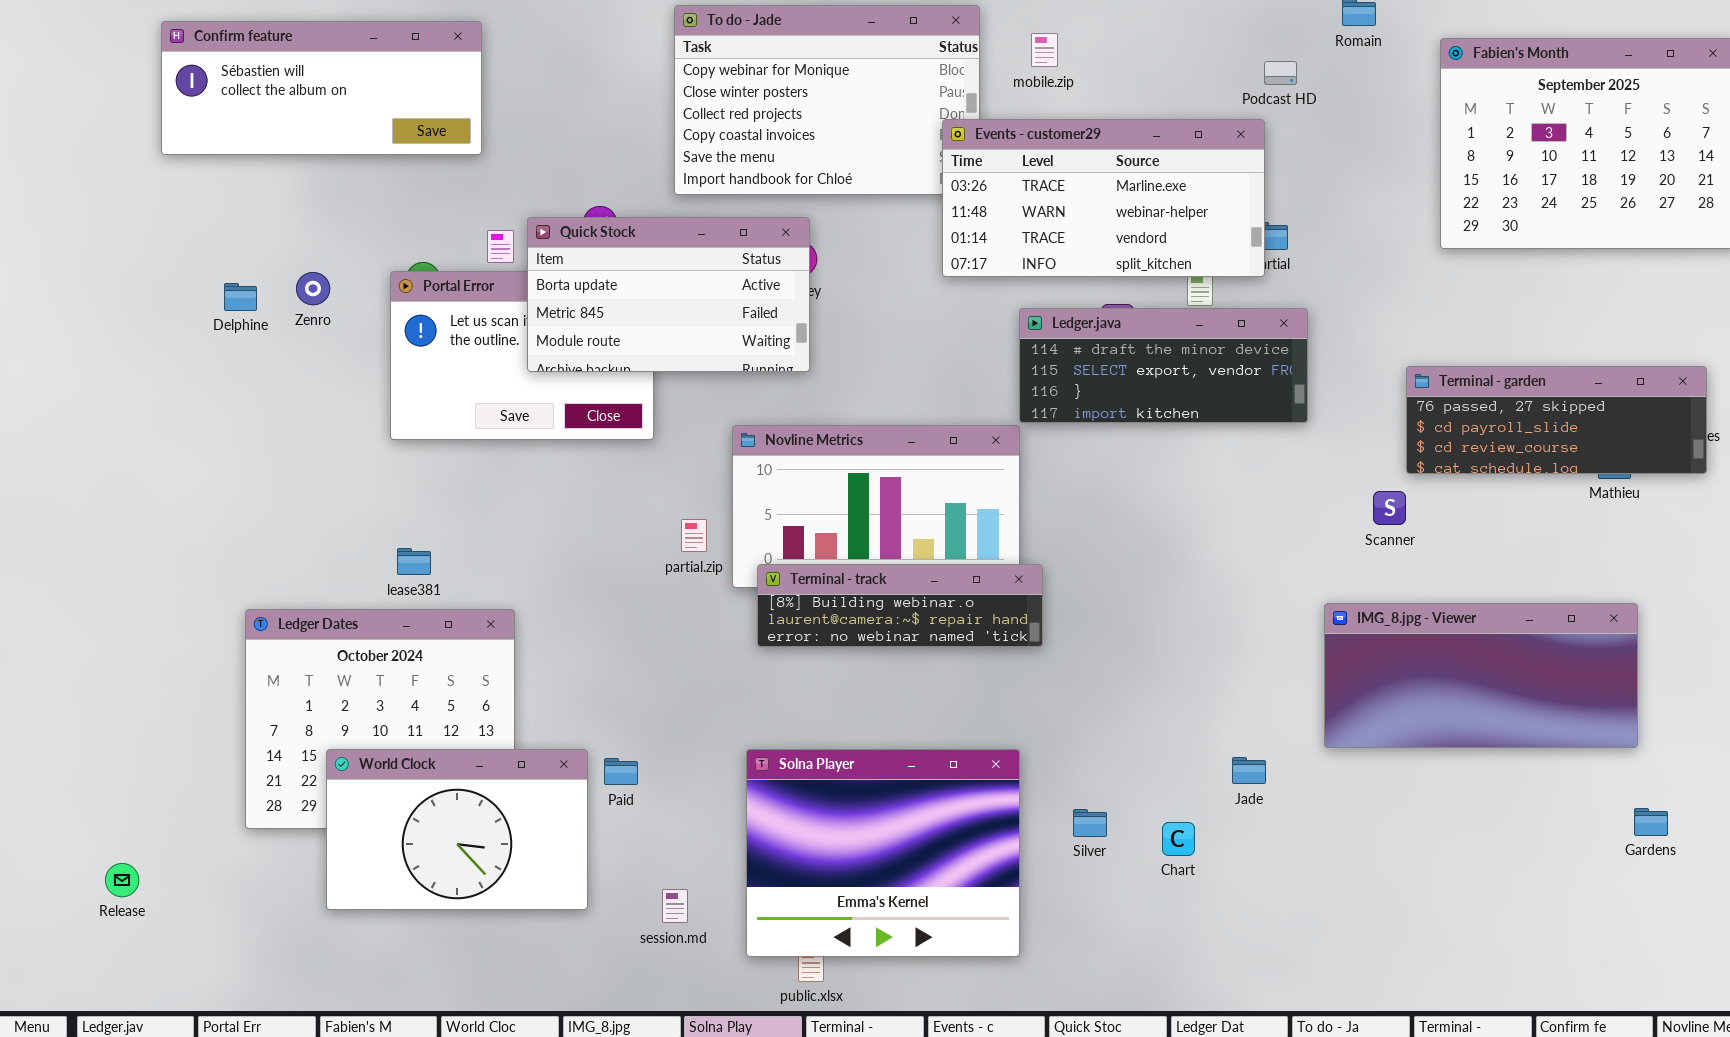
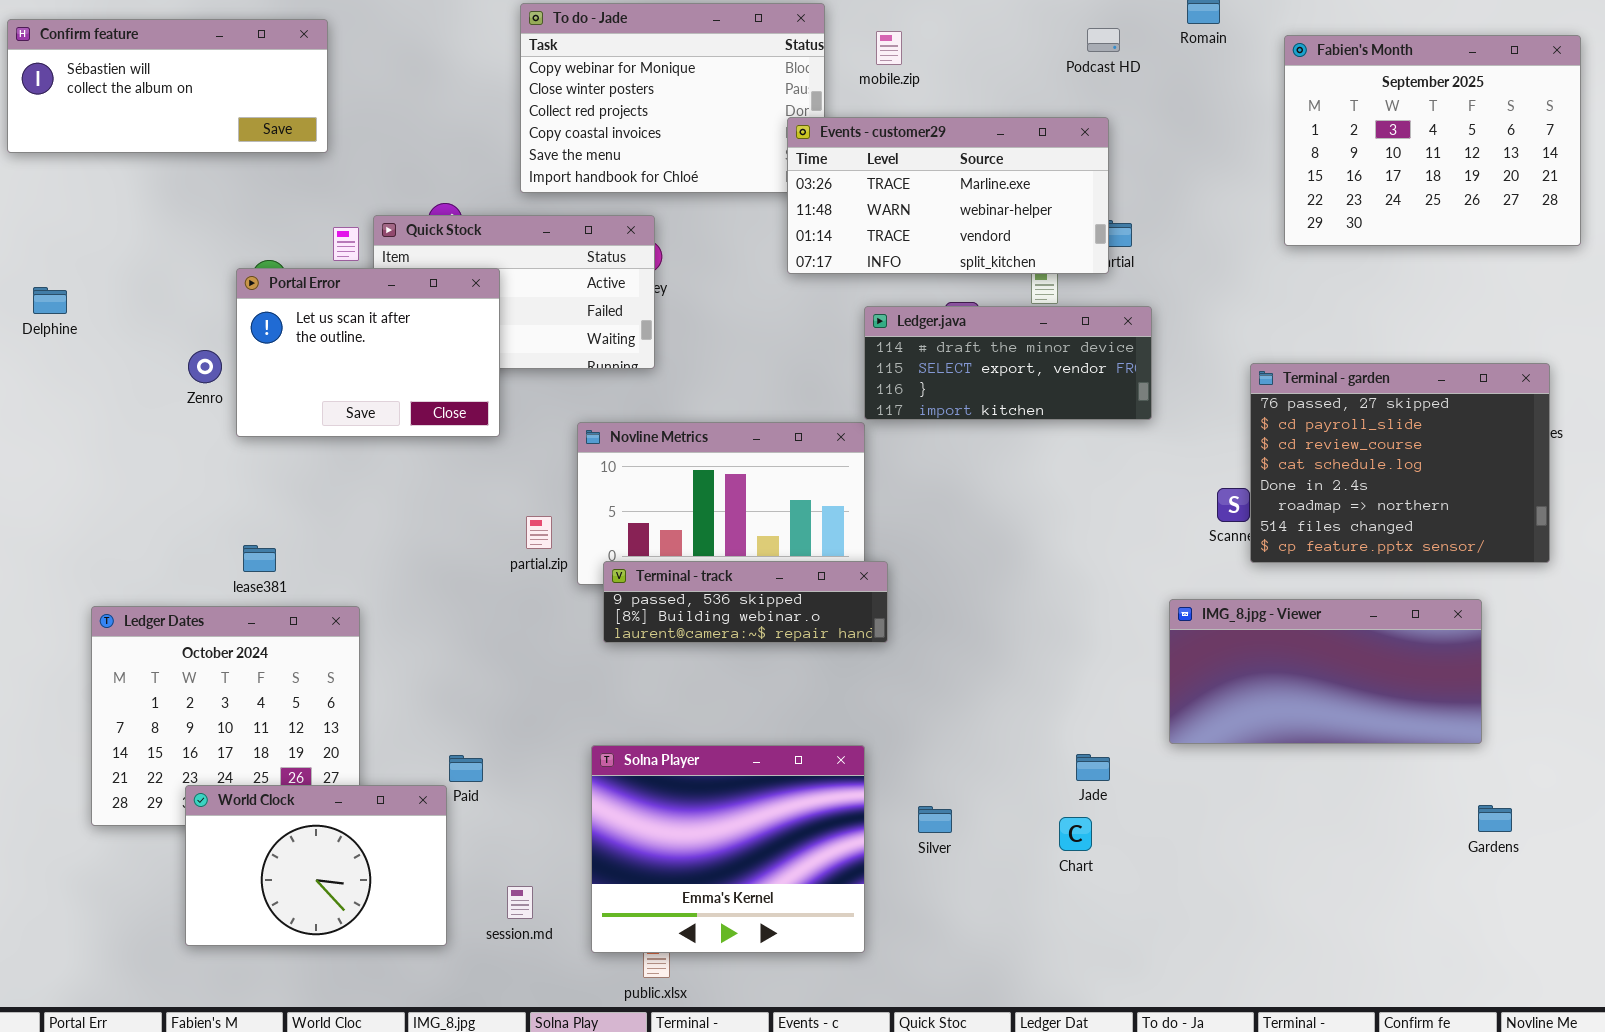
Podcast HD: [1264,61,1297,85] -> [1087,28,1120,52], moved
Portal Error: [390,271,654,440] -> [236,268,500,437], raised
Zenro: [296,272,330,305] -> [188,350,222,383], moved
Delphine: [224,283,257,311] -> [33,287,67,314], moved
Terminal - garden: [1406,366,1707,474] -> [1250,363,1550,563], resized
Terminal - track: [757,564,1043,647] -> [603,561,888,643], scrolled up 1 row
World Clock: [326,749,588,910] -> [185,785,447,946], moved
Chart: [1162,822,1195,856] -> [1059,817,1092,851], moved

